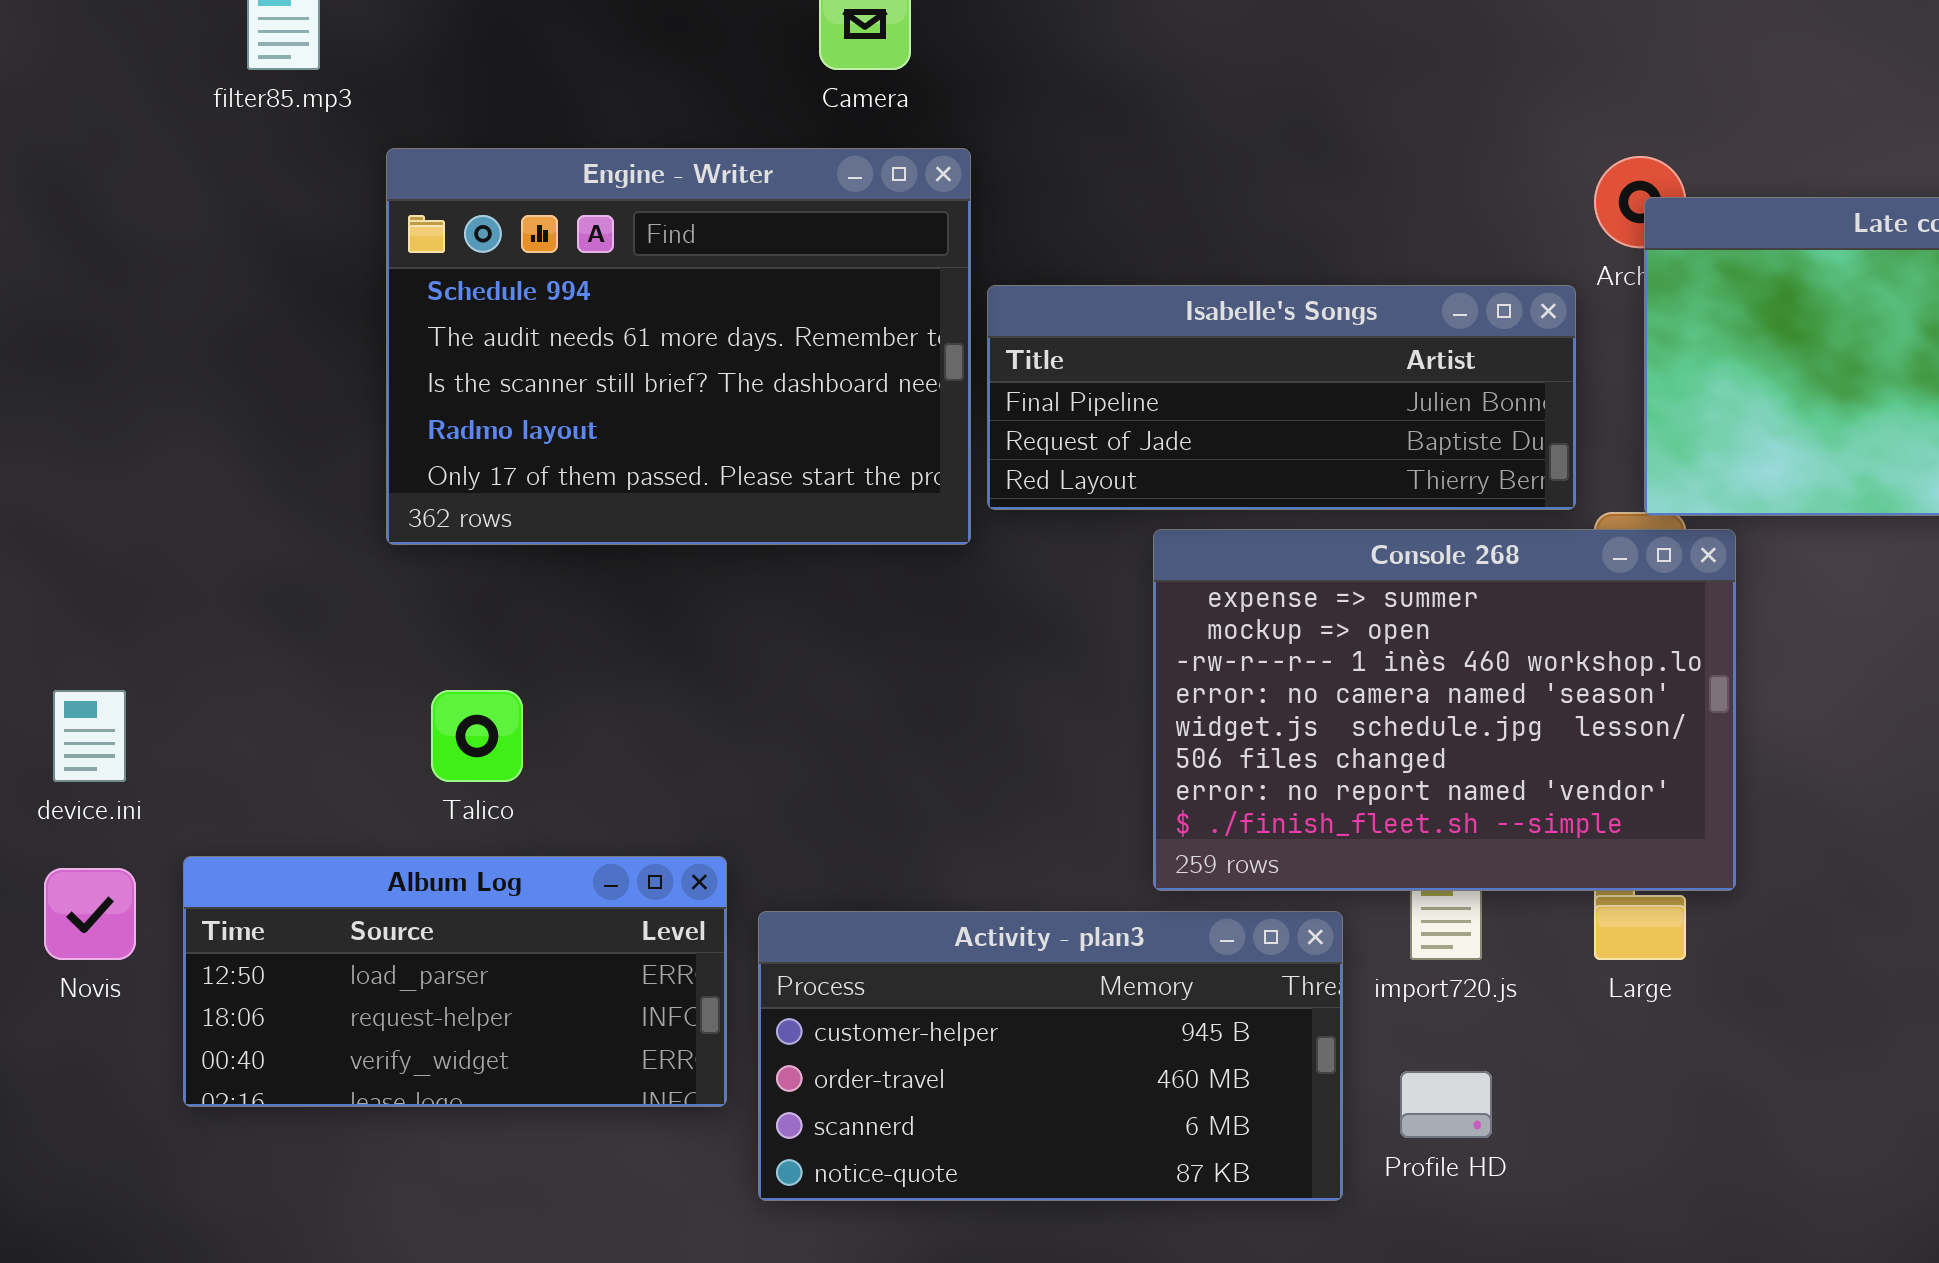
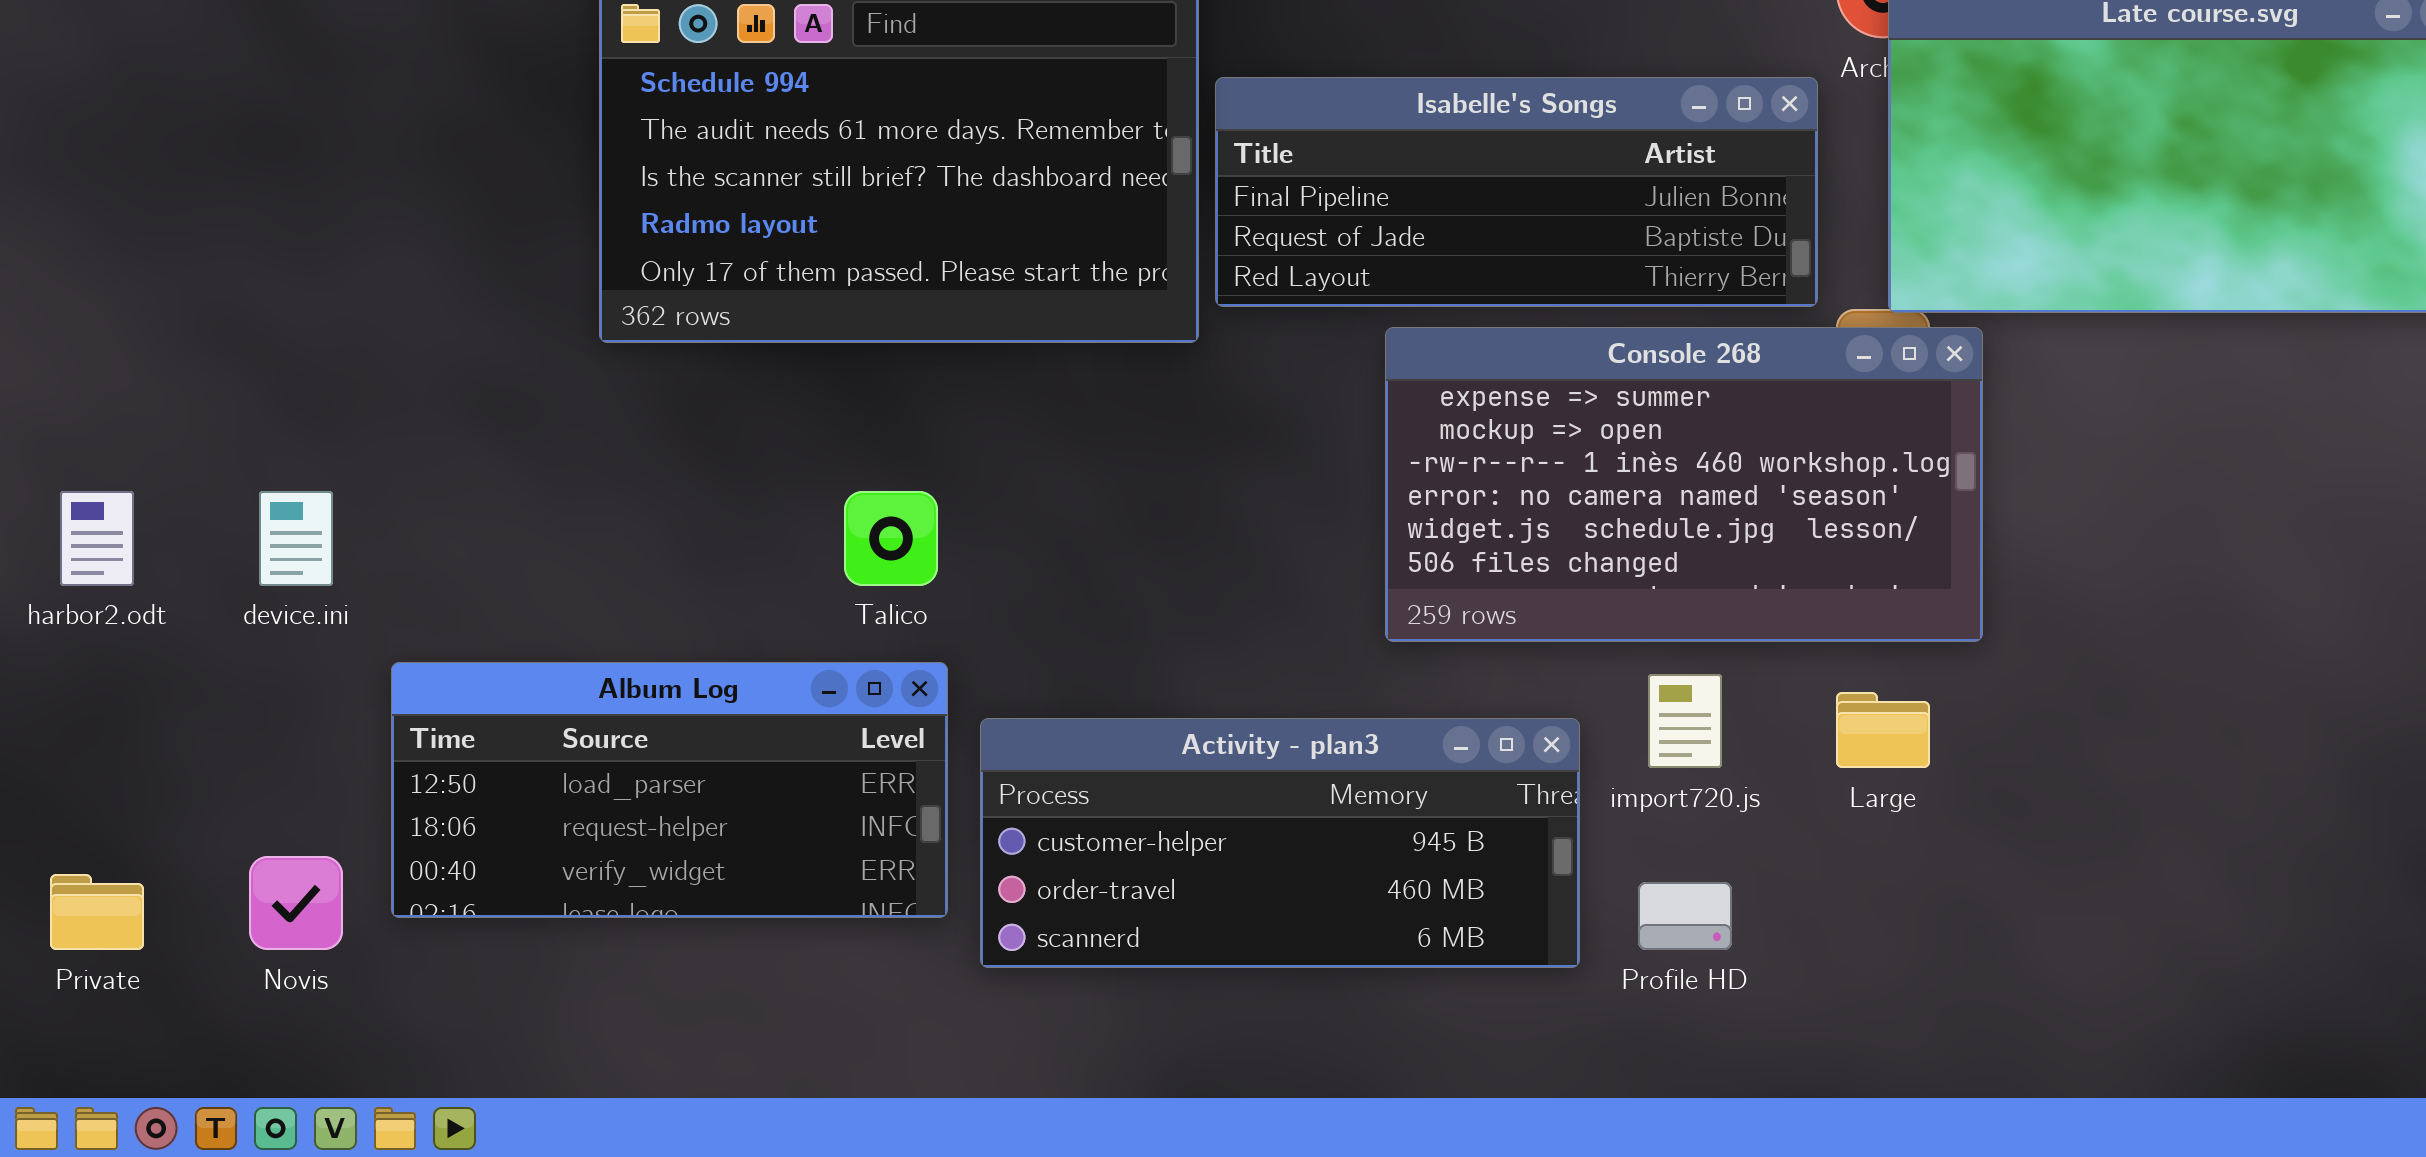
Console 268: [1153,529,1736,891] -> [1385,327,1983,642], resized
Talico: [431,690,523,782] -> [844,491,938,586], moved
Novis: [44,868,136,960] -> [249,856,343,950], moved
Activity - plan3: [758,911,1343,1201] -> [980,718,1580,968], resized

